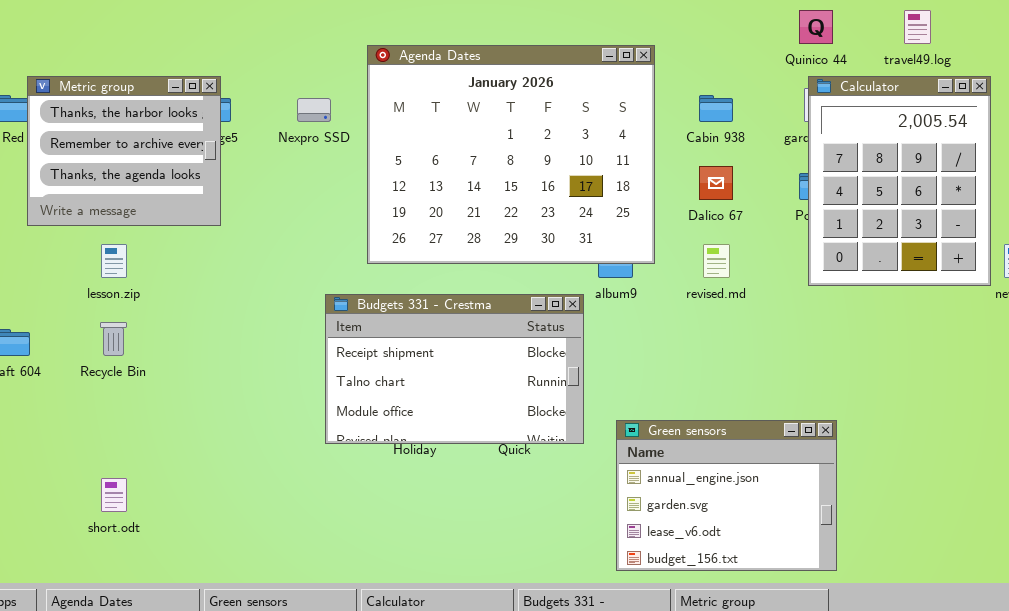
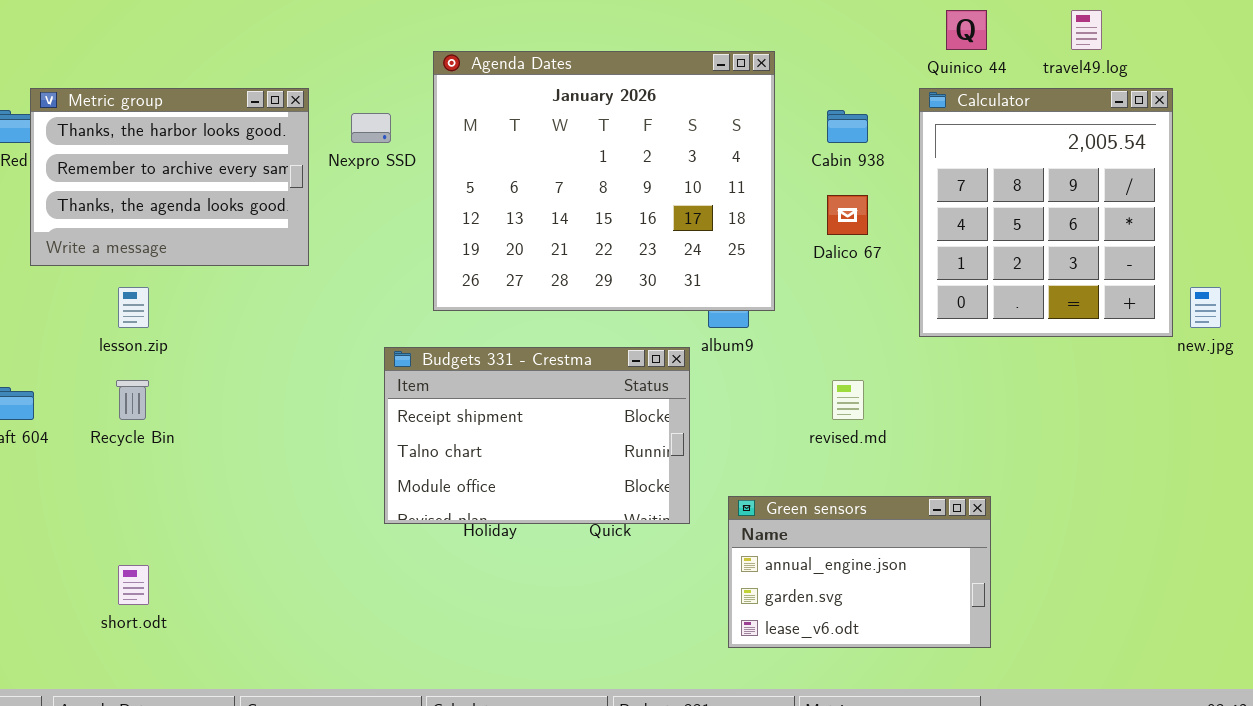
Metric group: [27,76,221,226] -> [30,88,309,266], resized
Calculator: [808,76,991,286] -> [919,88,1173,337], resized
revised.md: [703,244,730,278] -> [832,380,864,420], moved
Green sensors: [616,420,837,571] -> [728,496,991,648], resized

